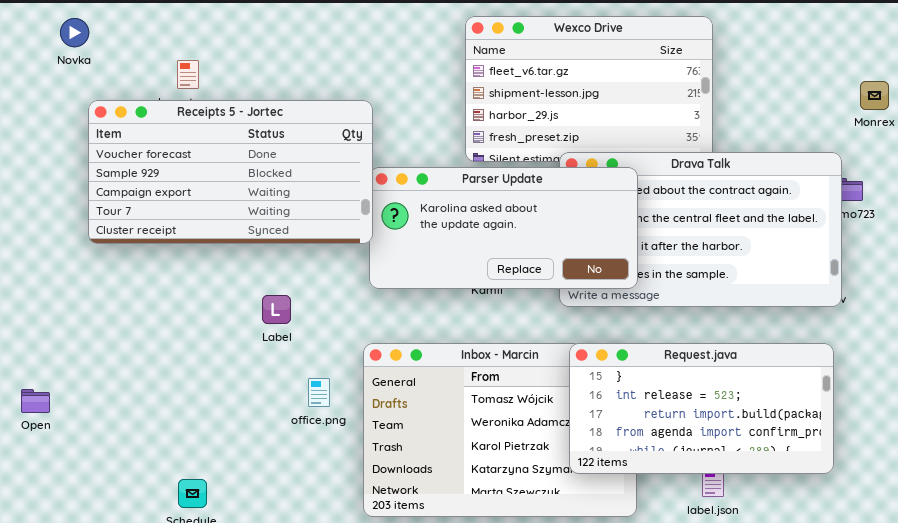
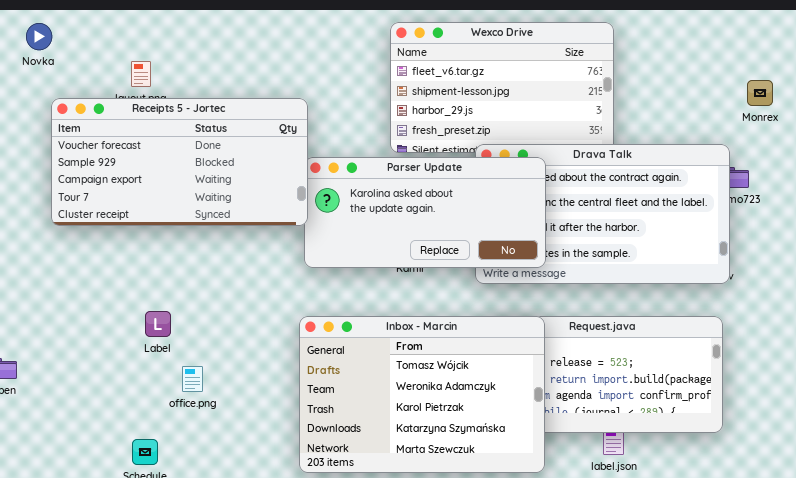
Label: [262,295,291,324] -> [145,311,171,337], moved
Inbox - Marcin: [363,343,637,517] -> [299,316,545,473], raised
office.png: [308,378,330,407] -> [182,366,203,392], moved

